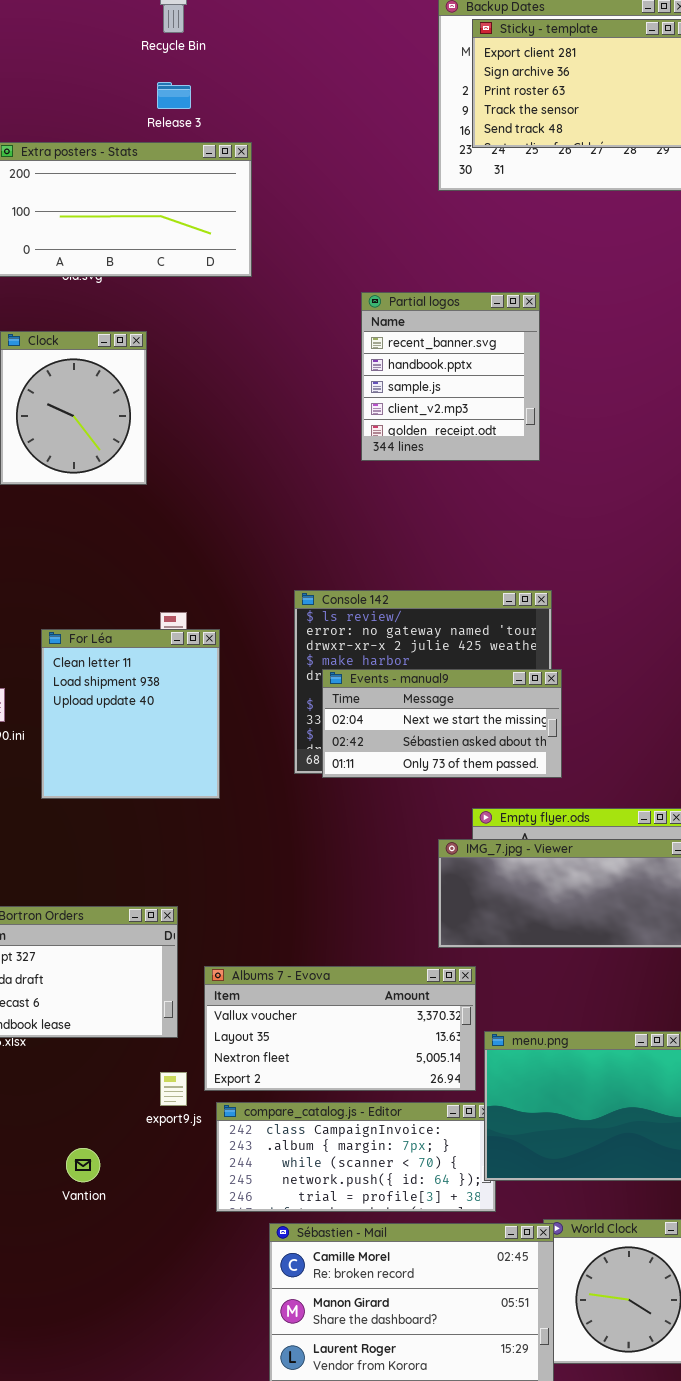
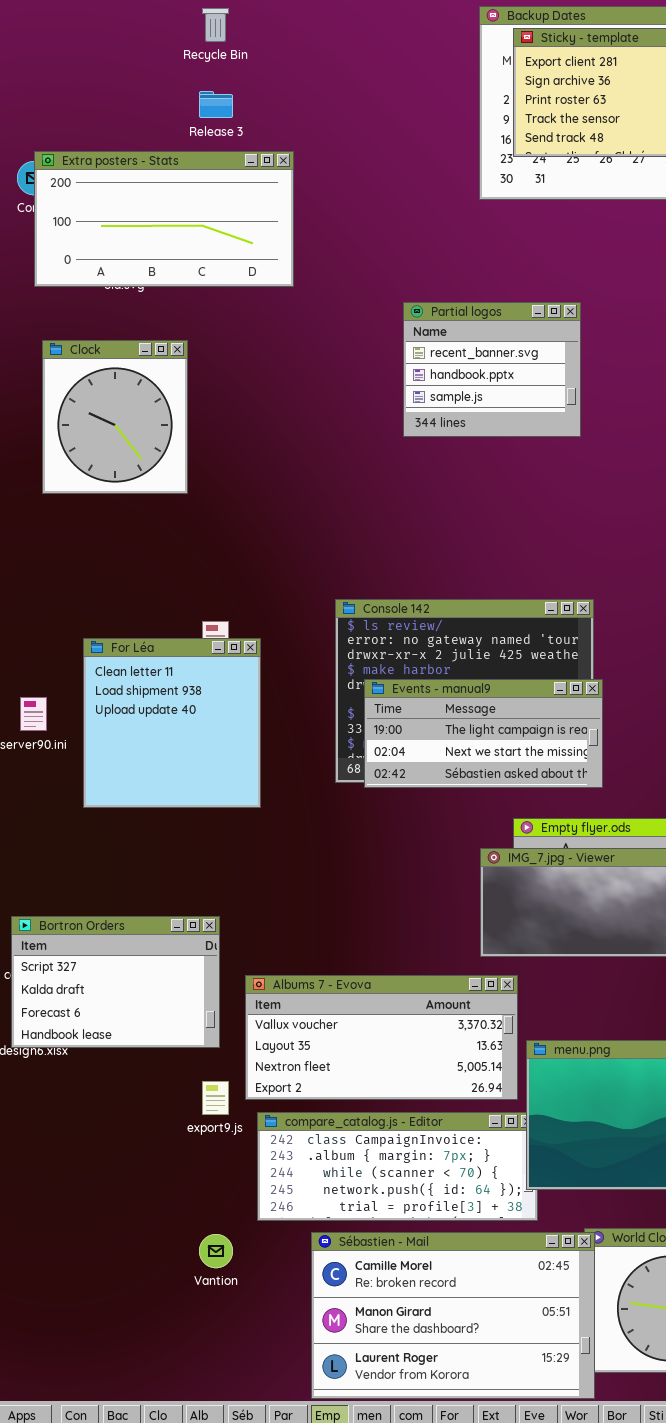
Partial logos: [361,292,540,461] -> [403,302,581,437], resized
Events - manual9: [322,669,562,778] -> [364,679,603,788], scrolled up 1 row
Vantion: [66,1148,100,1182] -> [199,1234,233,1268], moved

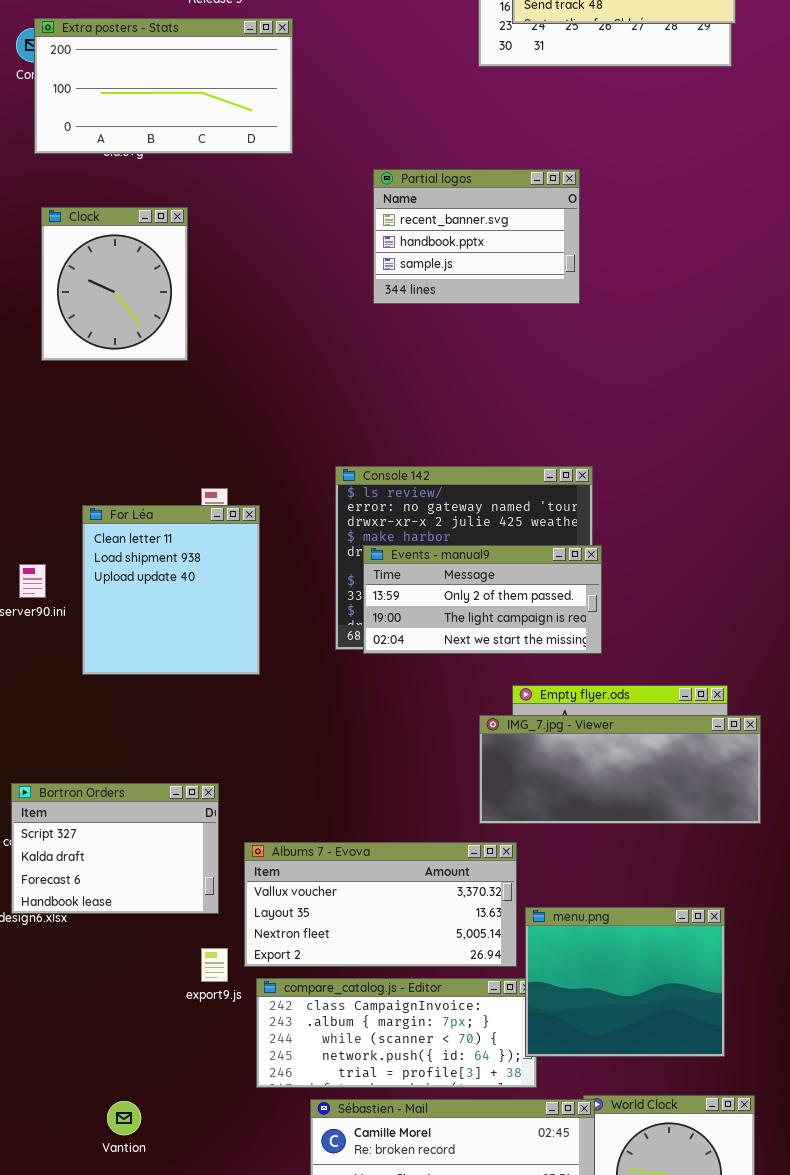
Partial logos: [403,302,581,437] -> [373,169,580,304], resized
Events - manual9: [364,679,603,788] -> [363,545,602,654], scrolled up 1 row
Vantion: [199,1234,233,1268] -> [107,1101,141,1135], moved

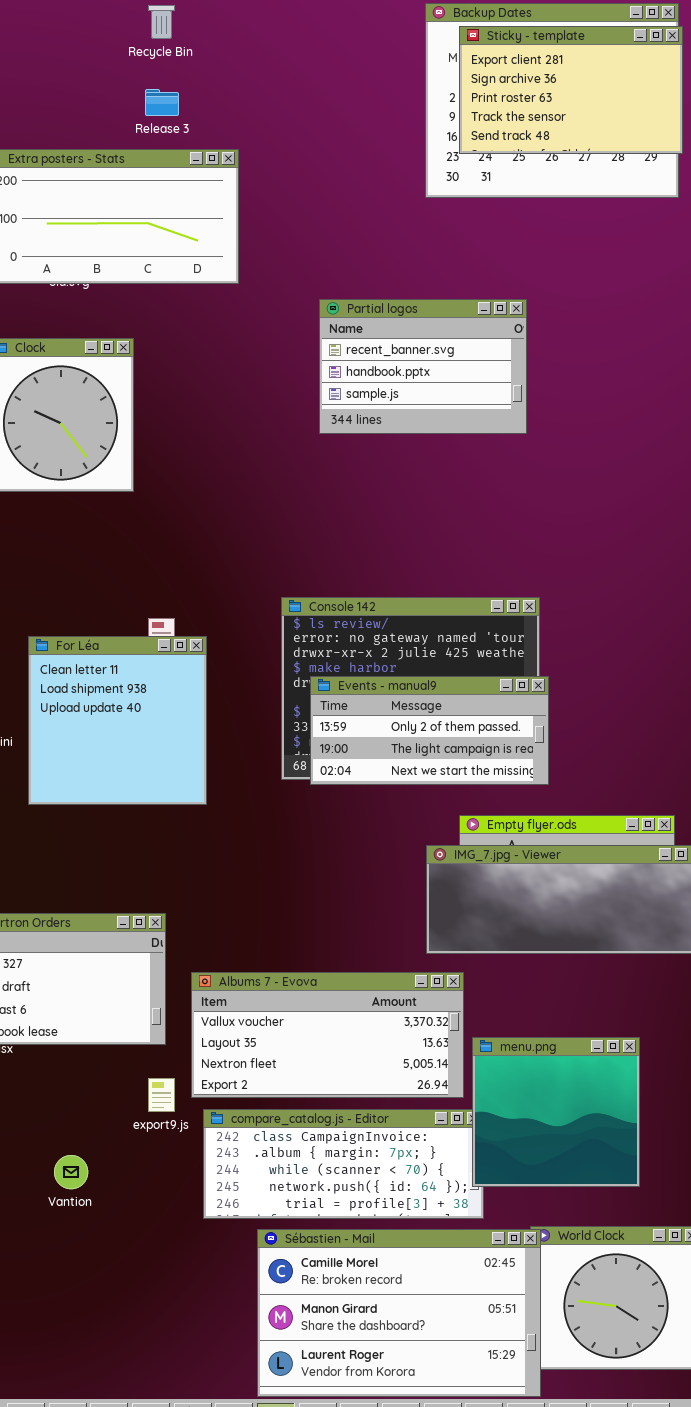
menu.png: [525,907,725,1057] -> [472,1037,640,1187], resized
Vantion: [107,1101,141,1135] -> [54,1155,88,1189], moved

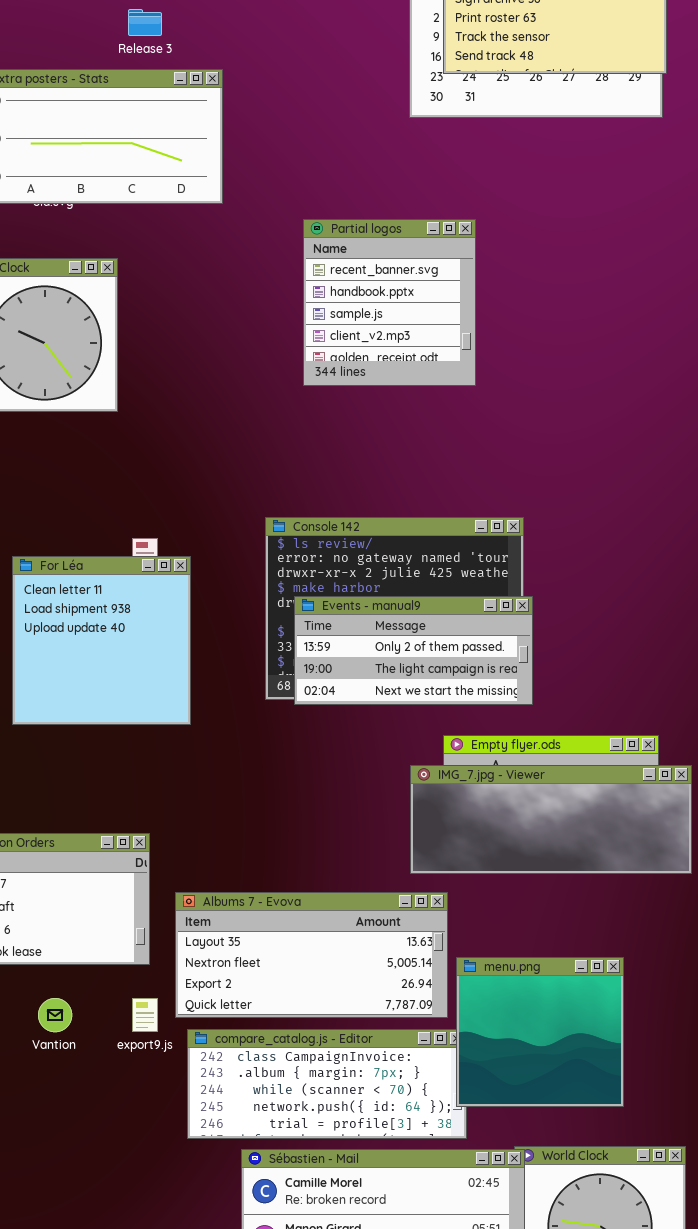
Partial logos: [319,299,527,434] -> [303,219,476,386], resized
Albums 7 - Evova: [191,972,464,1098] -> [175,892,448,1018], scrolled down 1 row
Vantion: [54,1155,88,1189] -> [38,998,72,1032], moved

